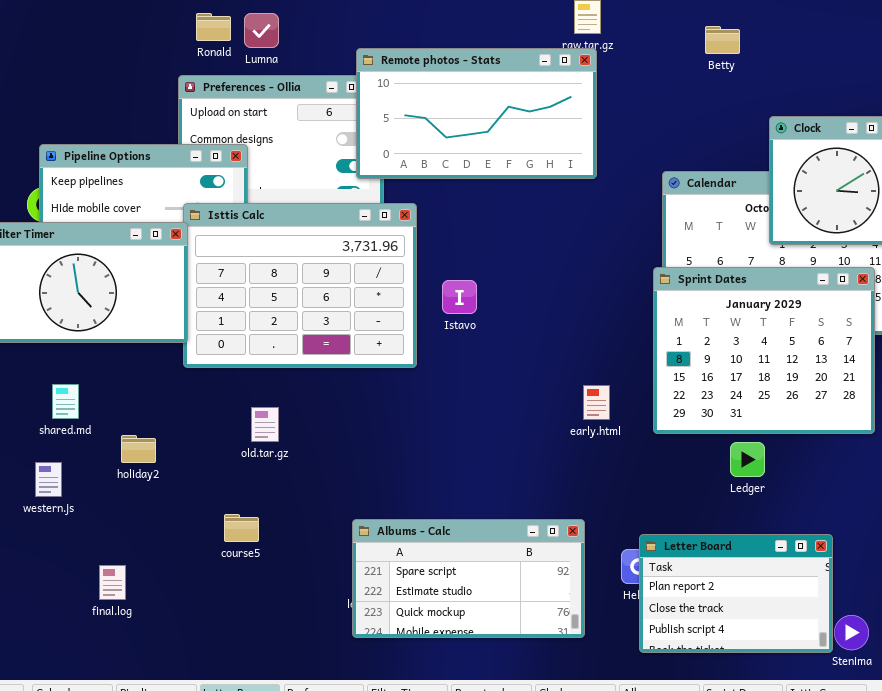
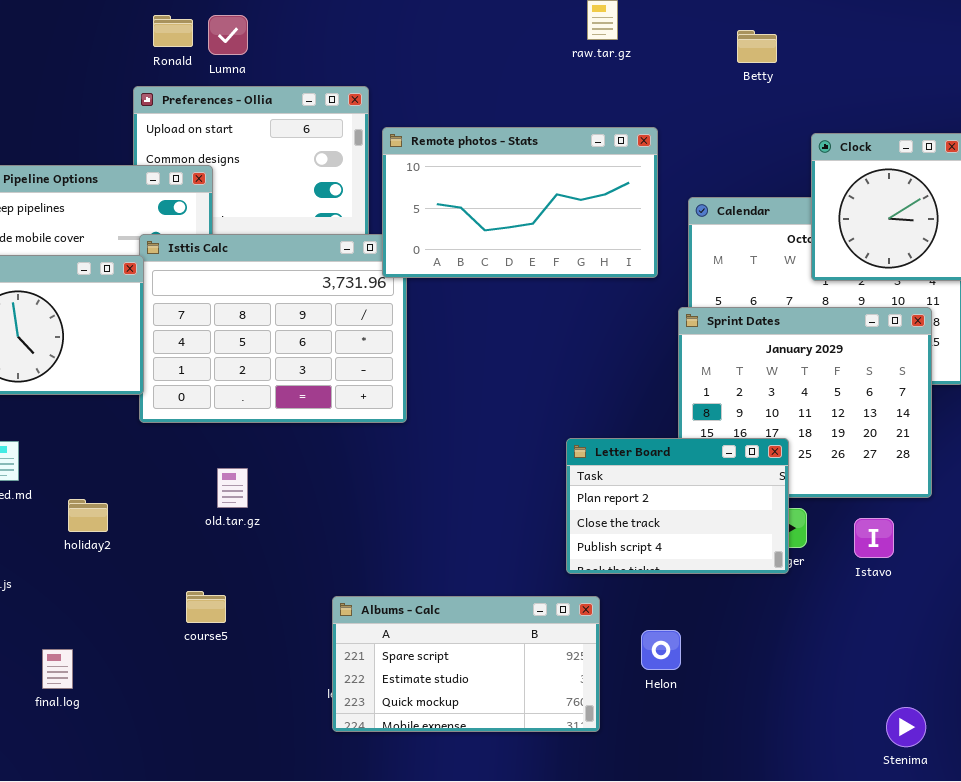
Remote photos - Stats: [356,48,597,179] -> [382,127,658,278], moved
Istavo: [442,280,477,314] -> [854,518,894,558], moved
Letter Board: [639,534,833,653] -> [566,438,789,574], moved

